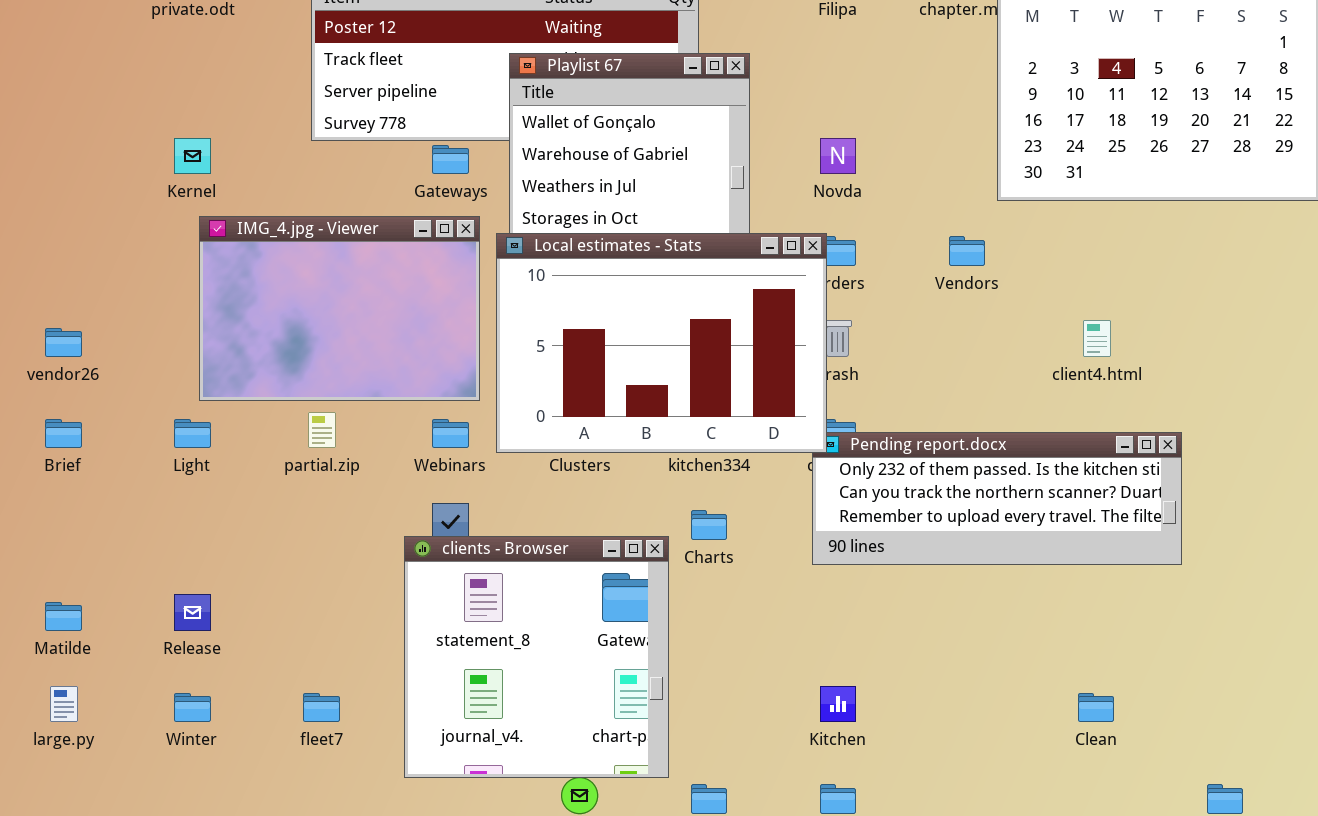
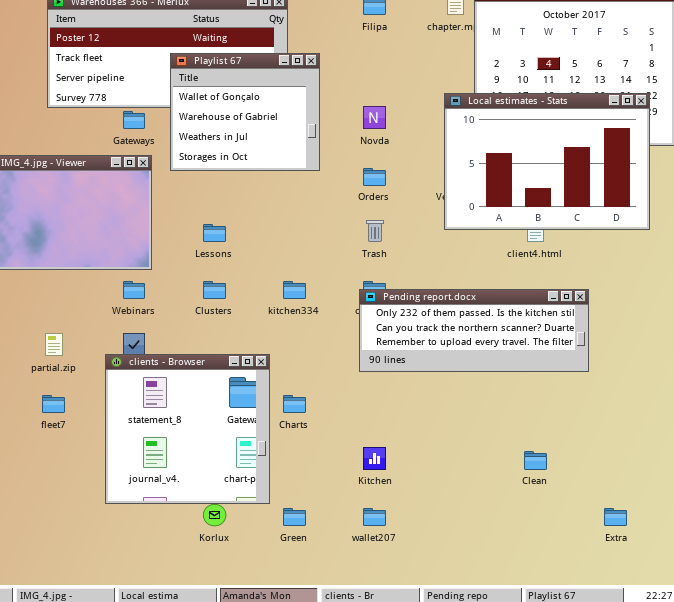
Local estimates - Stats: [496,233,827,453] -> [444,93,650,230], moved
partial.zip: [308,412,336,448] -> [45,333,63,356], moved
Charts: [691,510,727,540] -> [283,395,306,413], moved
fleet7: [303,693,340,722] -> [42,395,65,413], moved

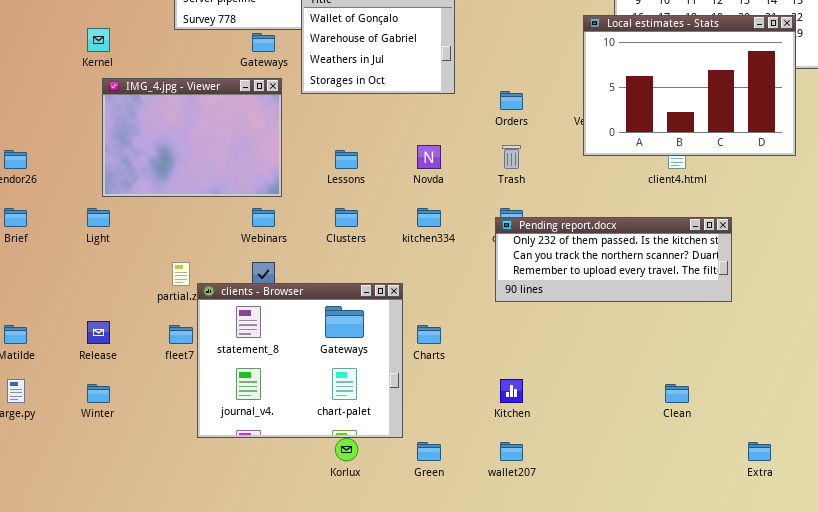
Novda: [363,106,386,129] -> [417,145,441,169], moved
clients - Browser: [105,354,270,504] -> [197,283,403,438], resized

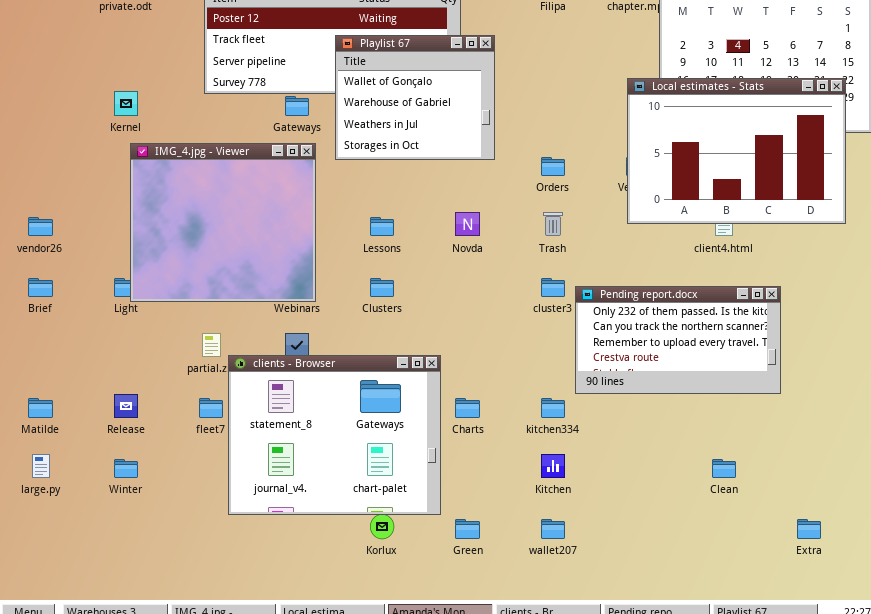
IMG_4.jpg - Viewer: [102,78,282,197] -> [130,143,316,302], resized
kitchen334: [417,208,441,227] -> [541,398,565,418], moved
Pending report.docx: [495,217,732,302] -> [575,286,781,394], resized

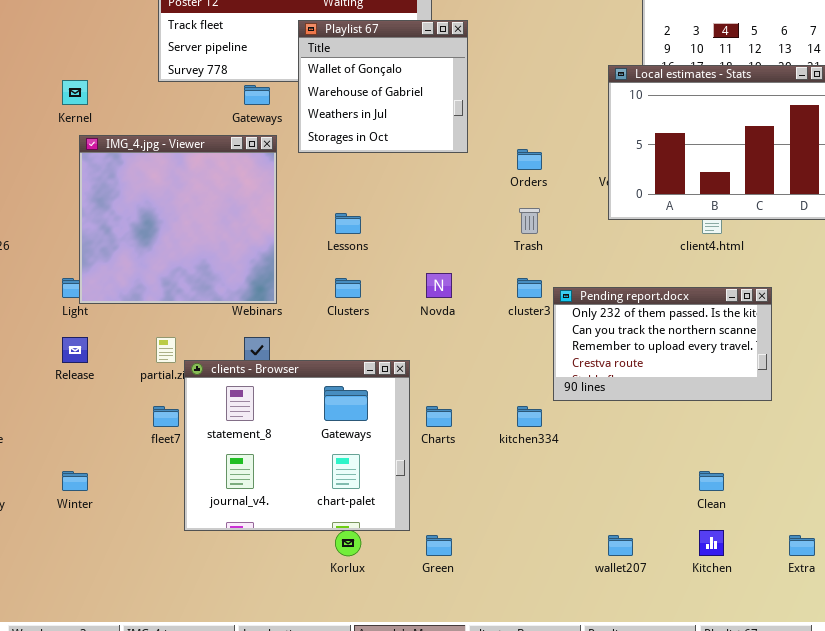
Novda: [455,212,480,236] -> [426,273,452,298], moved
Release: [114,394,138,418] -> [62,337,88,363], moved
Kitchen: [541,454,565,478] -> [699,530,724,556], moved
wallet207: [541,519,565,539] -> [608,535,633,556], moved

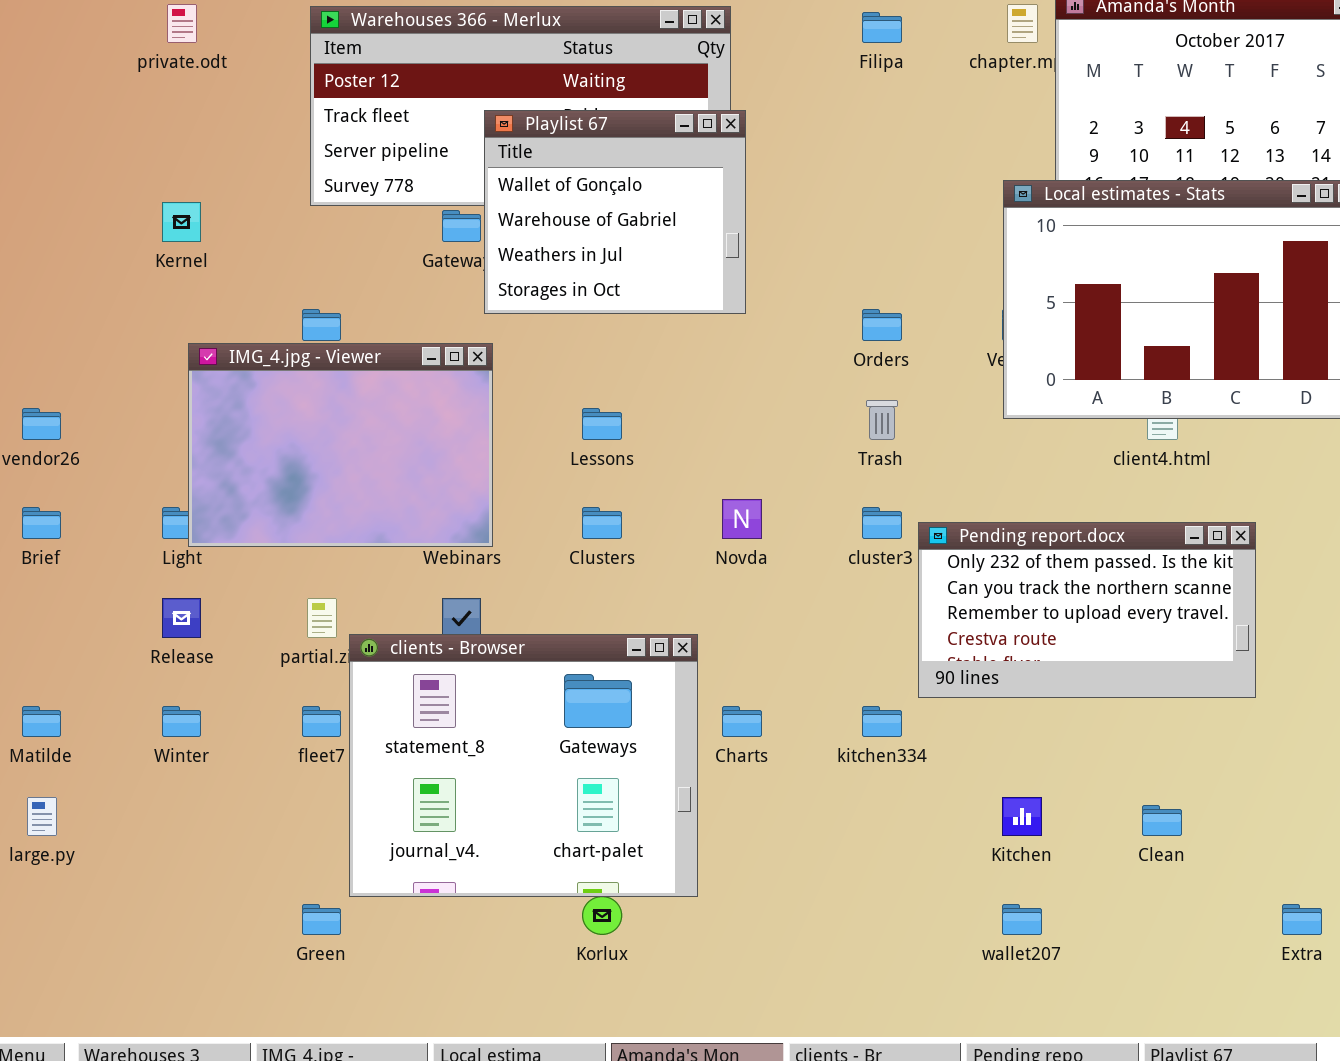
Playlist 67: [298,20,468,153] -> [484,110,746,314], moved
IMG_4.jpg - Viewer: [79,135,277,304] -> [188,343,493,547], resized
Winter: [62,471,88,491] -> [162,706,201,737], moved
Kitchen: [699,530,724,556] -> [1002,797,1042,836], moved
Green: [426,535,452,556] -> [302,904,341,935], moved

